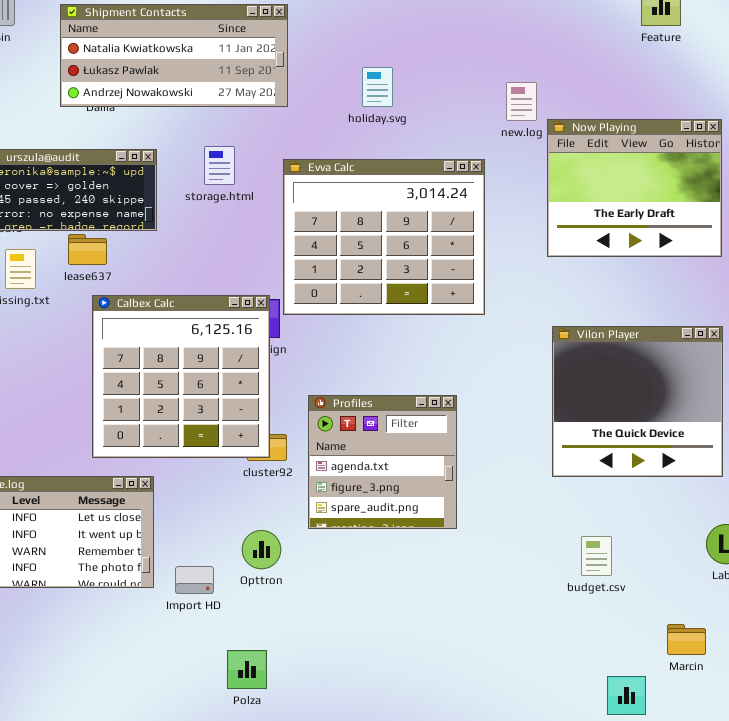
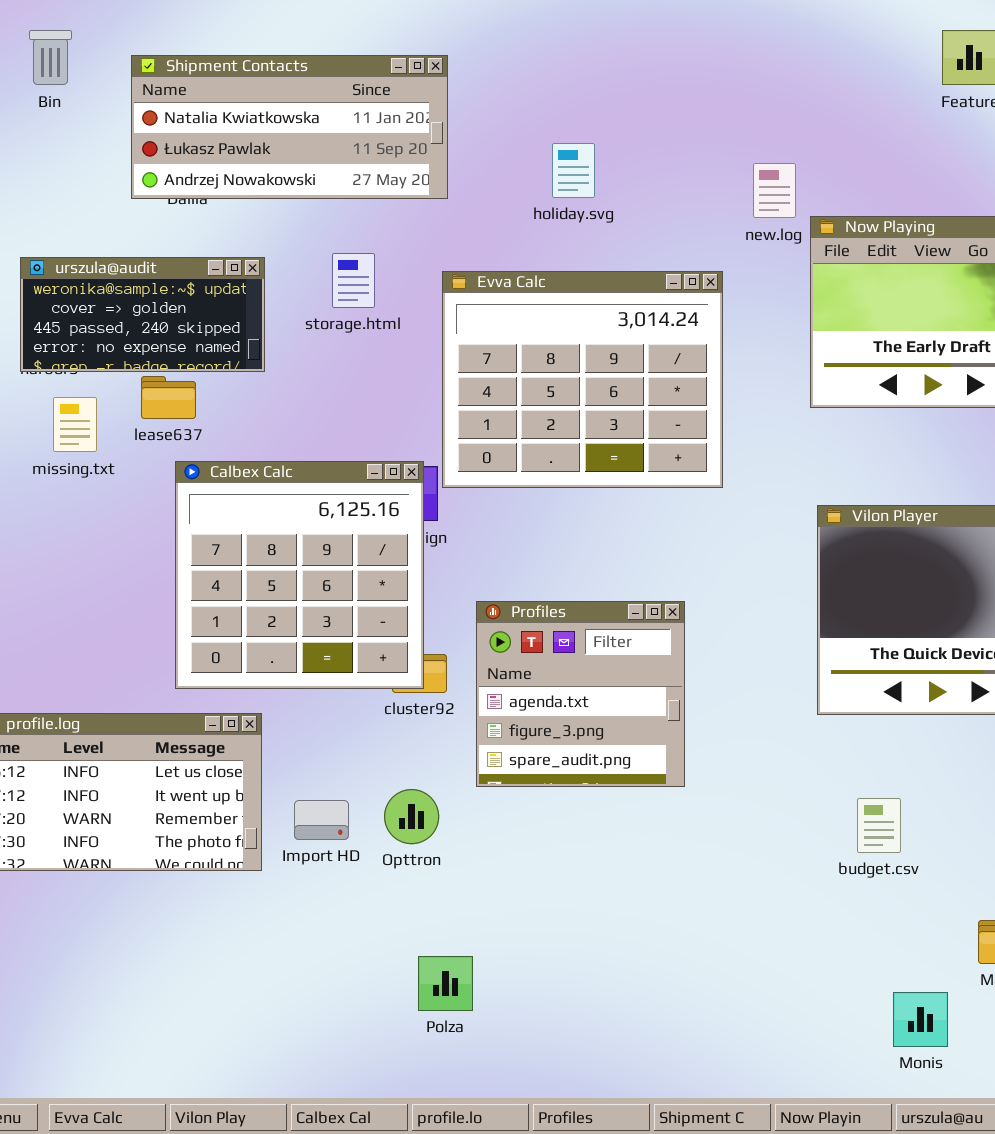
Import HD: [175,566,214,594] -> [294,800,349,840], moved
Polza: [227,650,267,689] -> [418,956,473,1011], moved

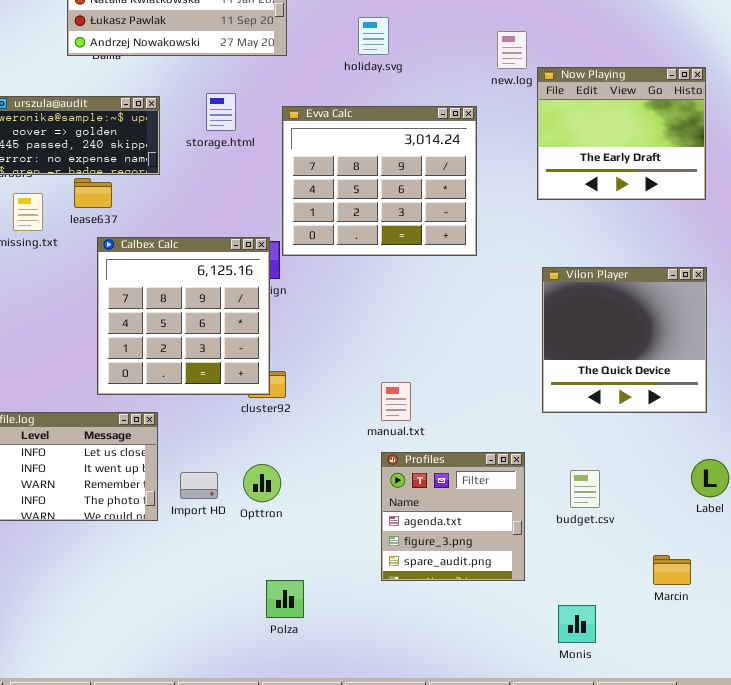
Profiles: [476,601,685,787] -> [381,452,525,581], moved
Monis: [893,992,948,1047] -> [558,605,596,643], moved

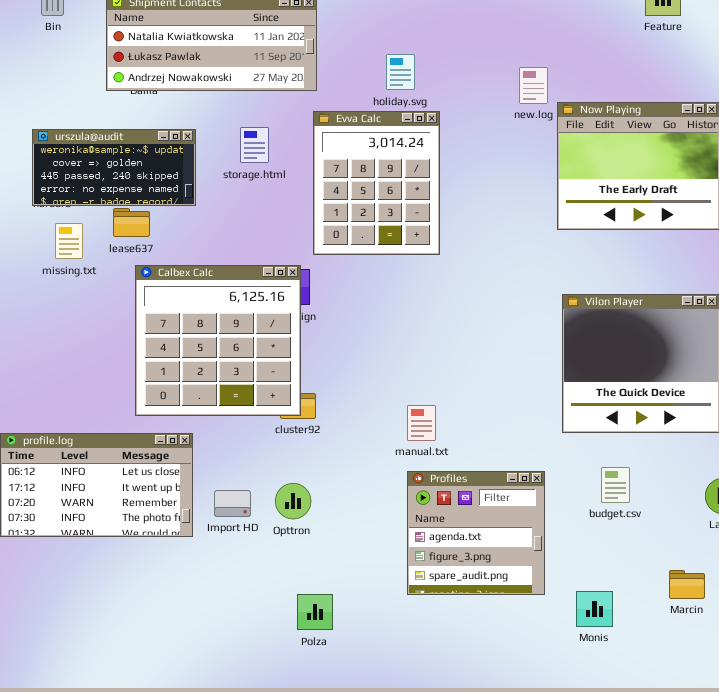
Evva Calc: [282,106,477,256] -> [313,111,440,255], moved, resized
budget.csv: [570,470,600,508] -> [601,467,630,503], moved
Monis: [558,605,596,643] -> [576,591,613,627], moved

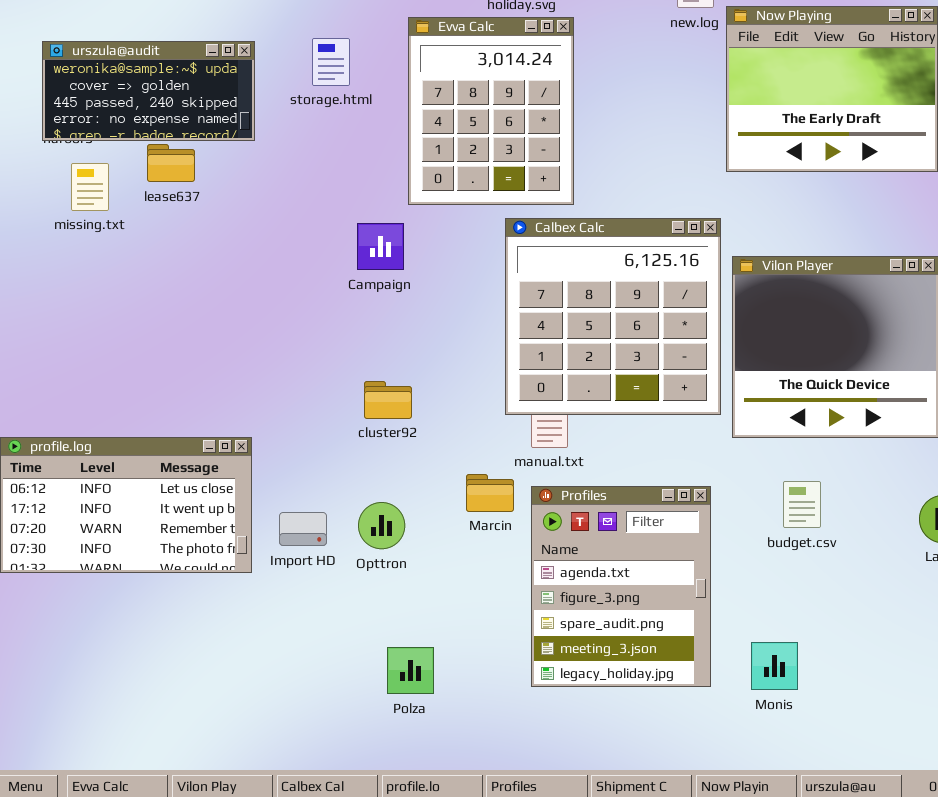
Calbex Calc: [135,265,301,416] -> [505,218,721,415], moved
Profiles: [407,471,545,595] -> [531,486,711,687], resized
Marcin: [669,570,705,599] -> [466,474,514,512], moved

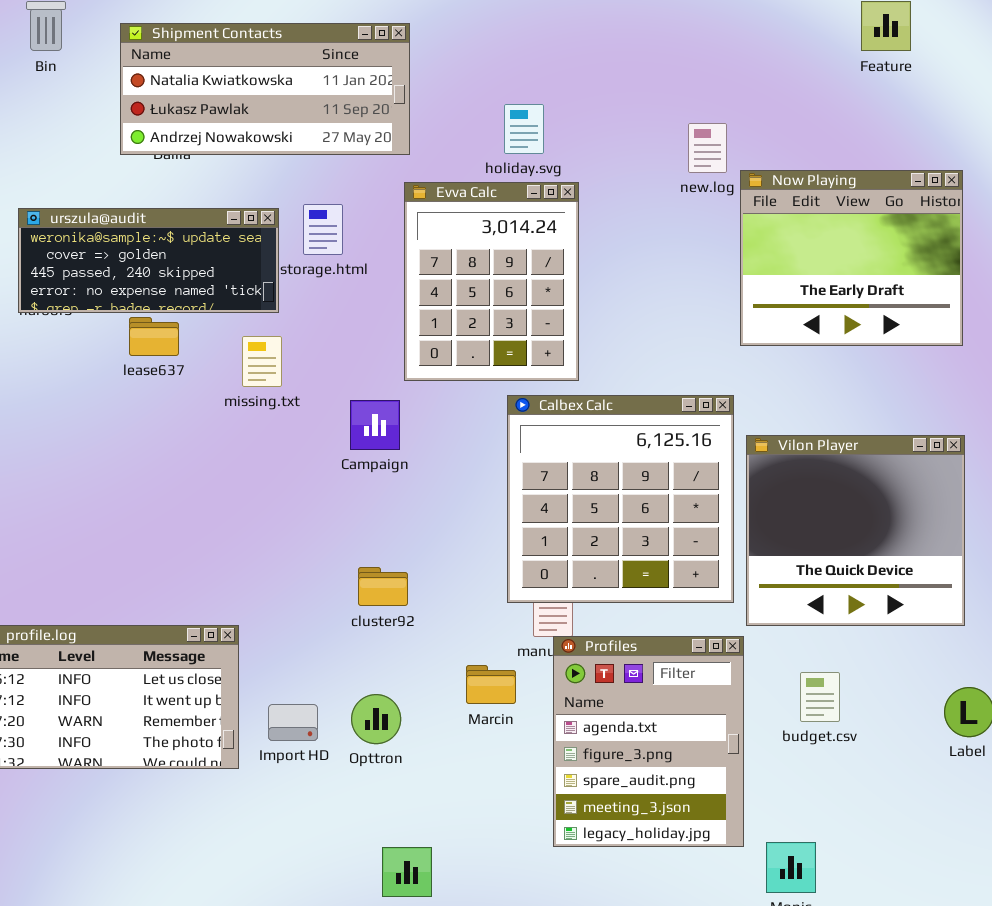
urszula@audit: [42,41,255,141] -> [18,208,279,313], resized
missing.txt: [71,163,109,211] -> [242,336,282,387], moved
Profiles: [531,486,711,687] -> [553,636,744,847], moved

